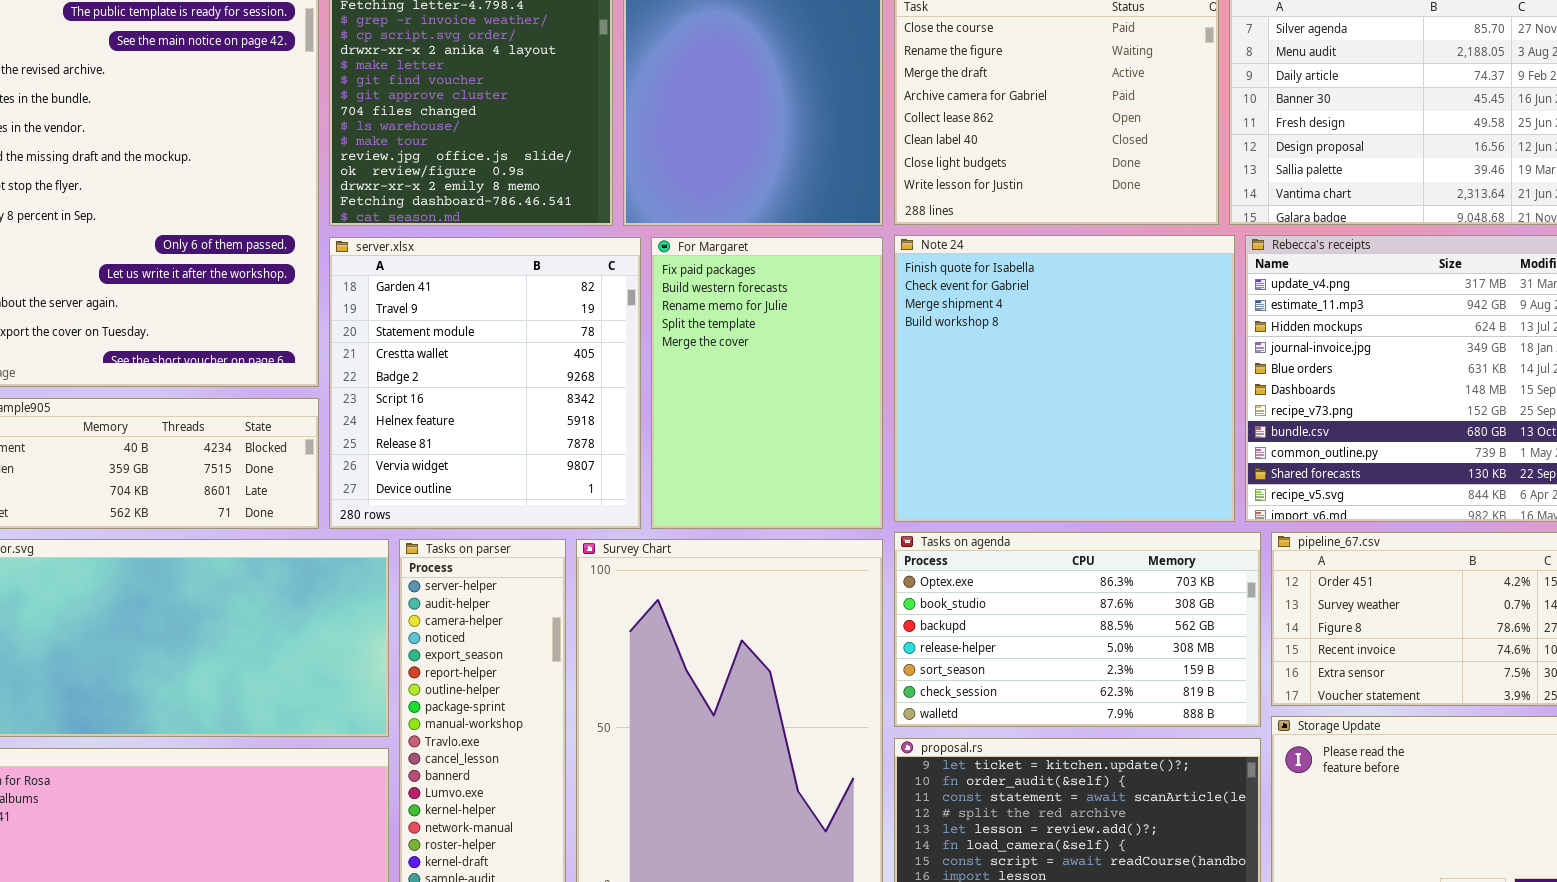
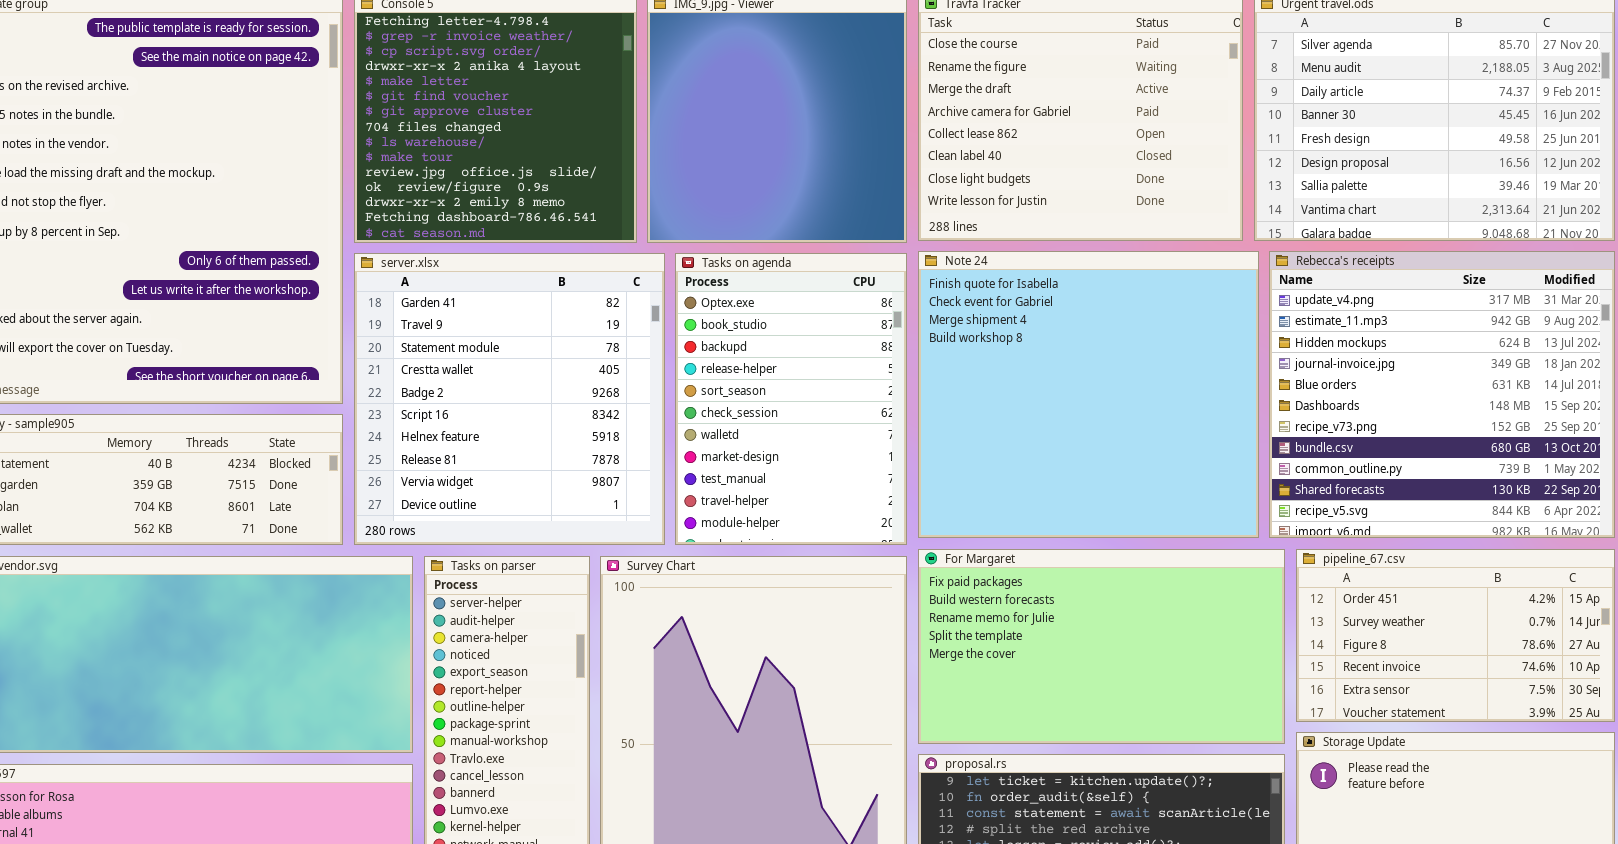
For Margaret: [651,237,883,529] -> [918,549,1285,744], moved, resized
Tasks on agenda: [894,532,1261,727] -> [675,253,907,545], moved, resized

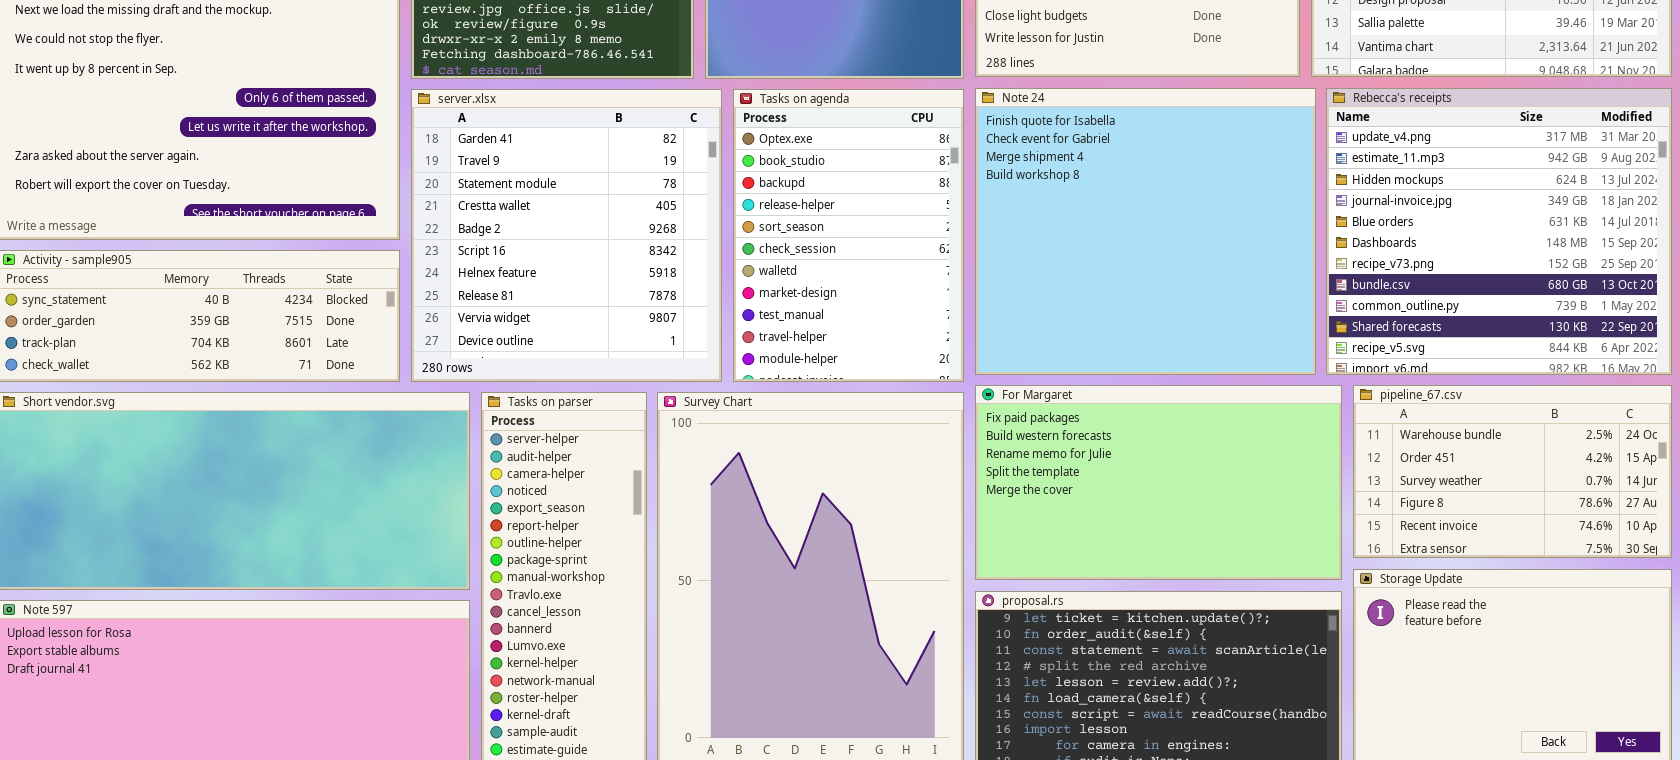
pipeline_67.csv: [1296,549,1615,722] -> [1353,385,1672,558], scrolled up 1 row

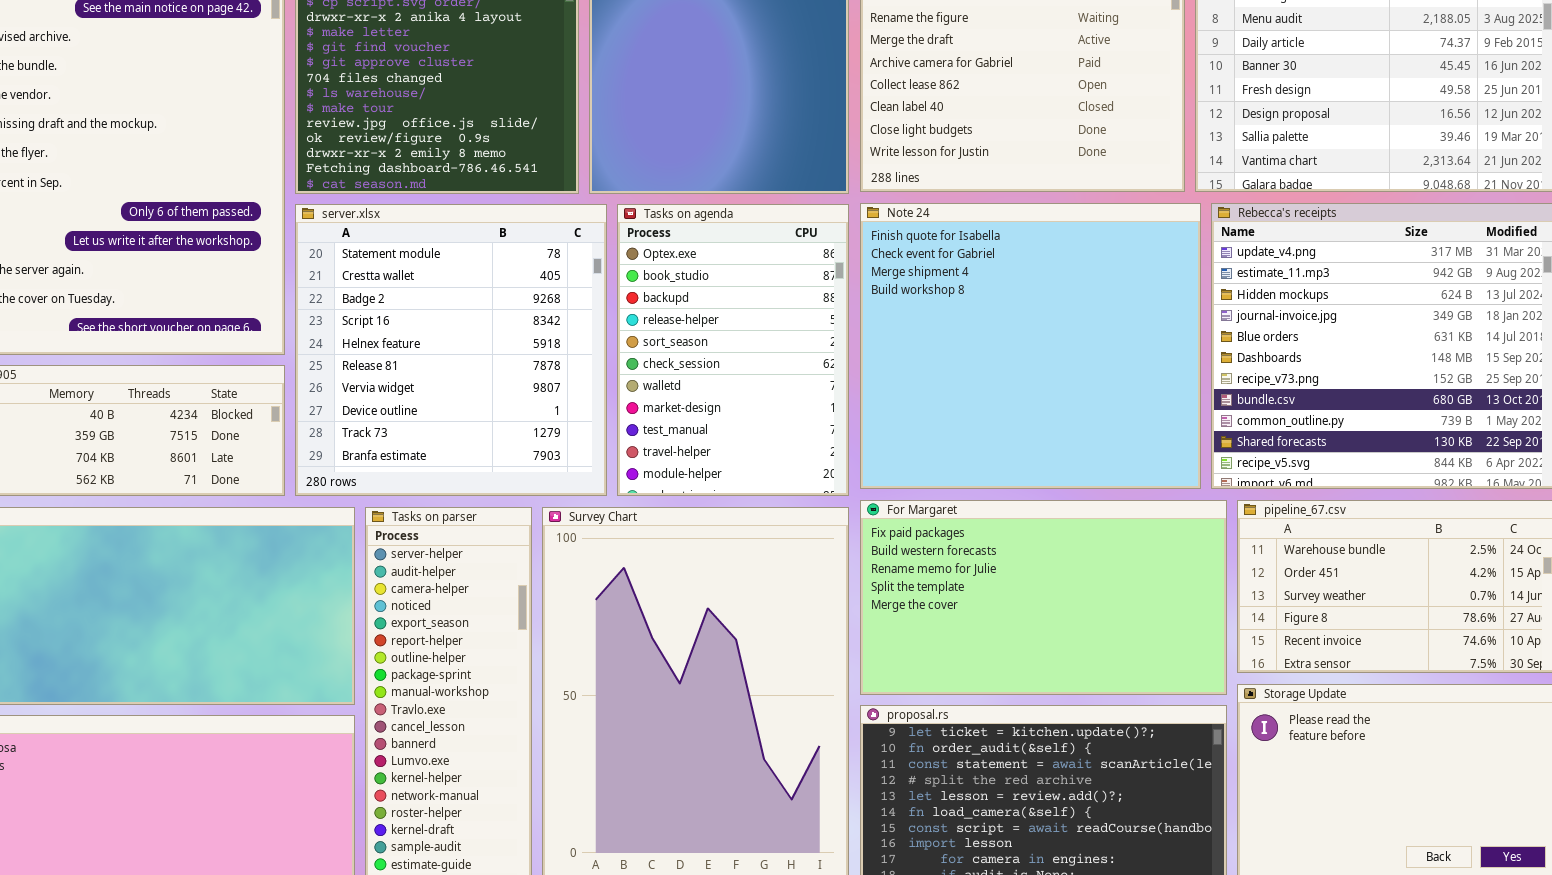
server.xlsx: [411,89,722,382] -> [295,204,607,496], scrolled down 2 rows

